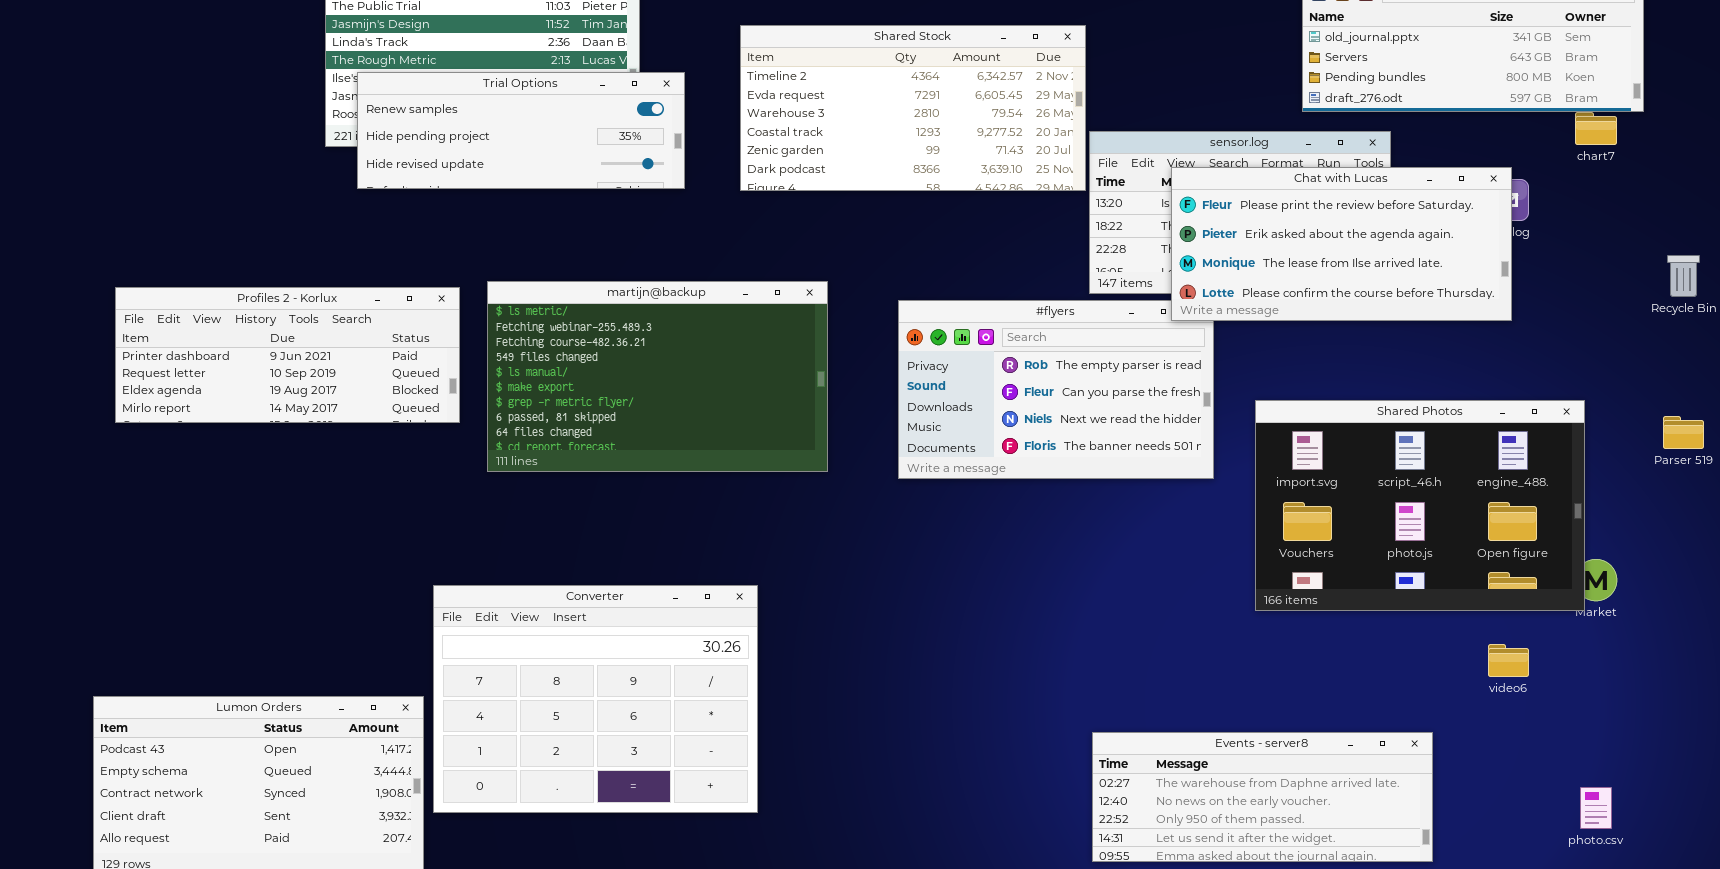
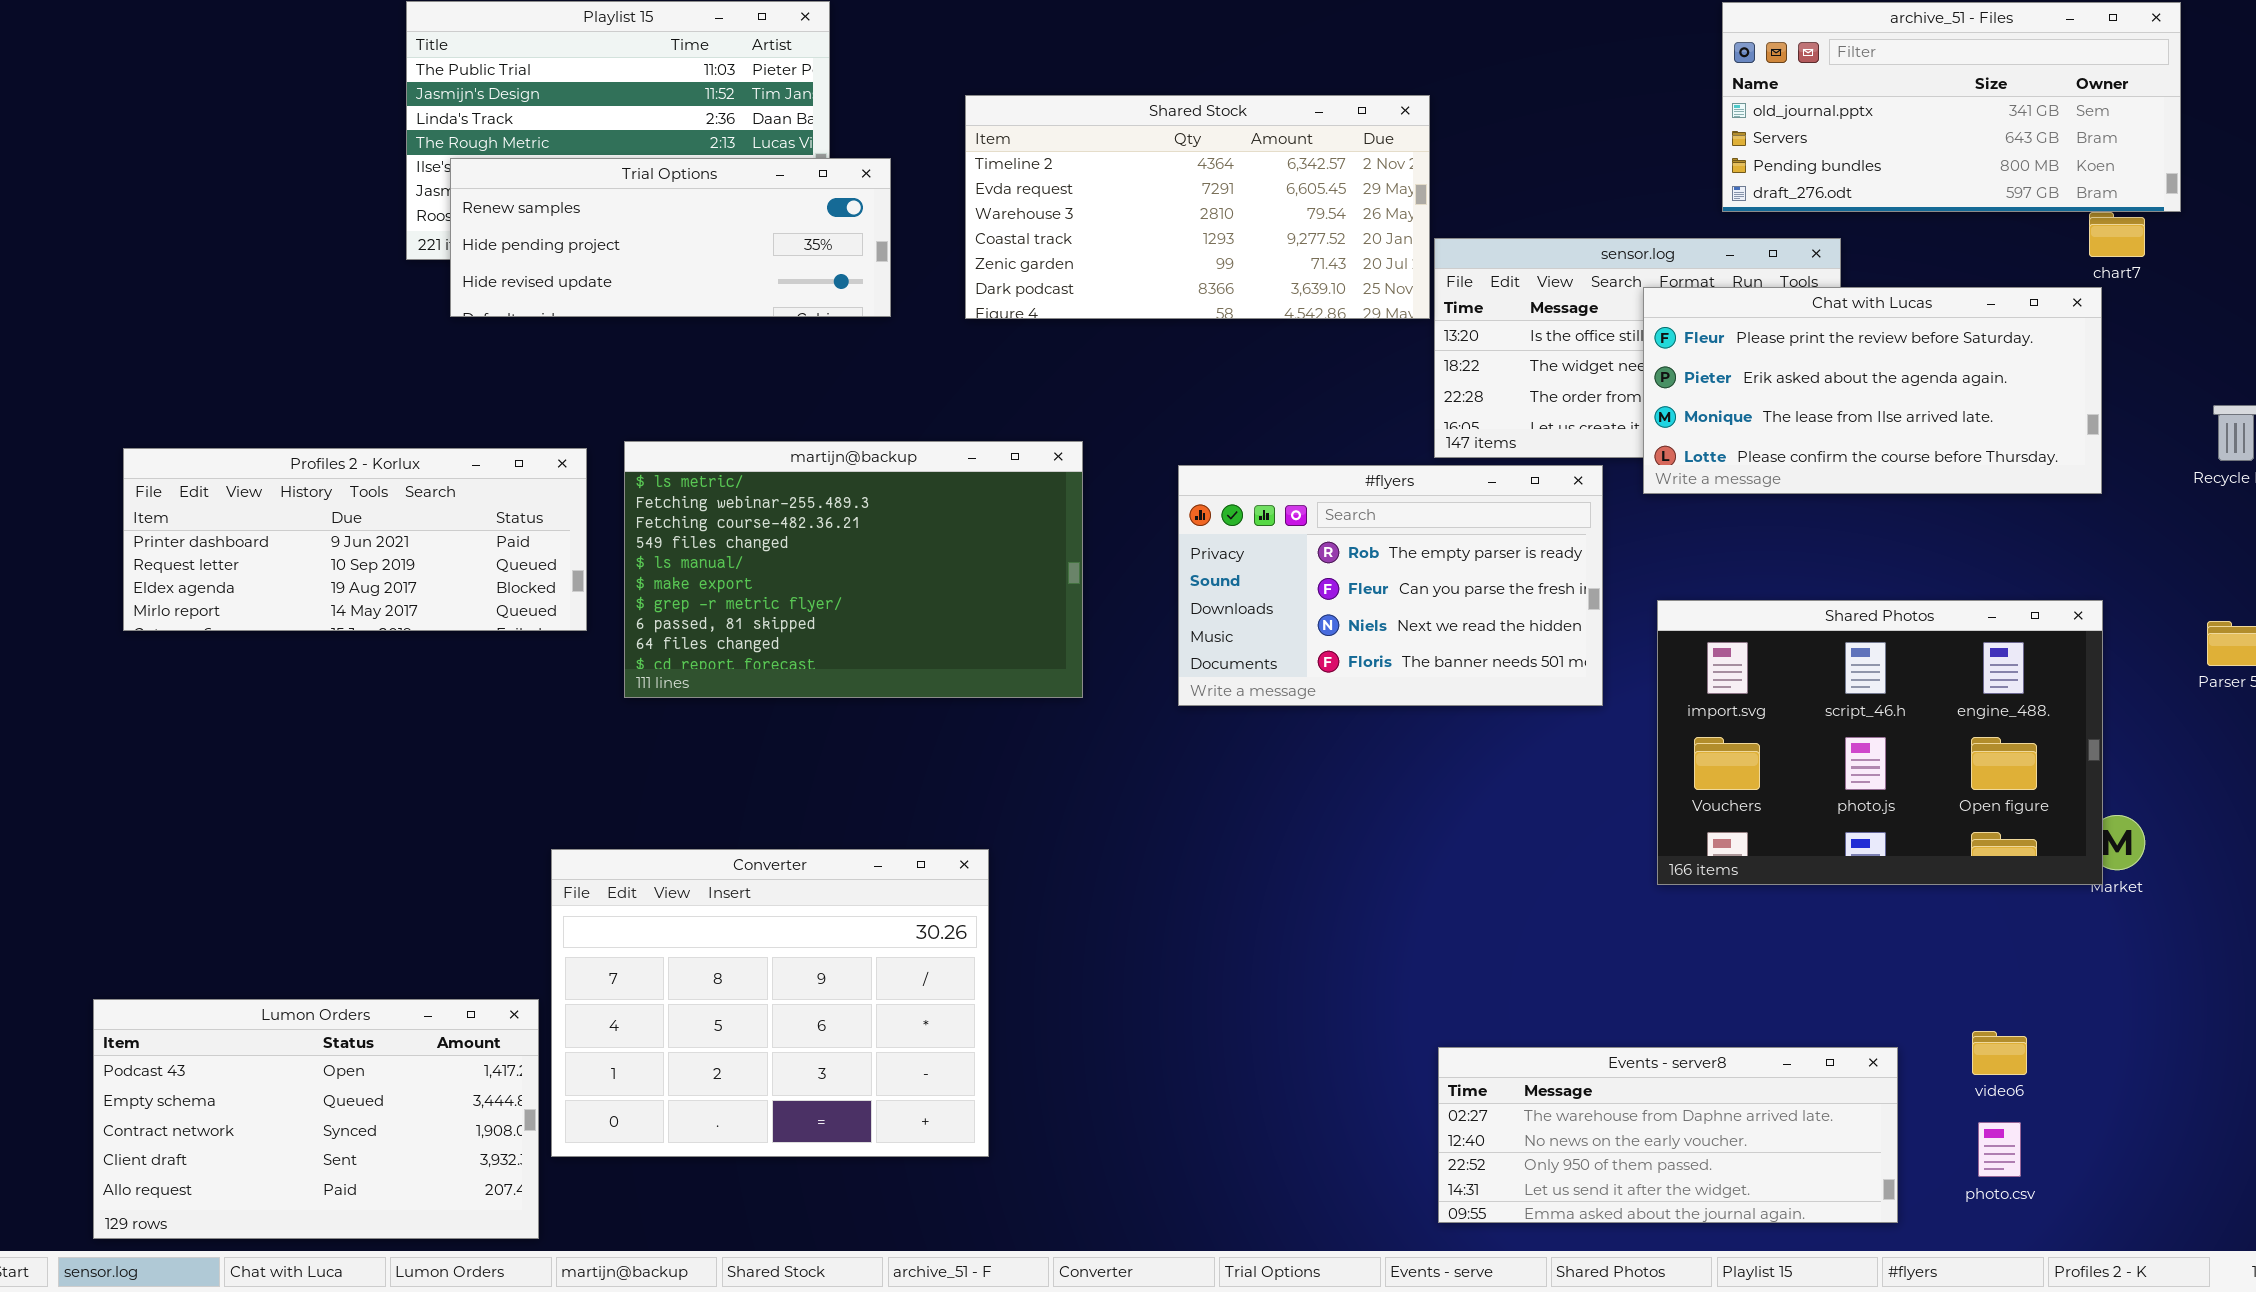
Chat with Lucas: [1171,167,1512,321] -> [1643,287,2102,494], moved
video6: [1488,644,1529,677] -> [1972,1031,2027,1075], moved
photo.csv: [1580,787,1612,829] -> [1978,1122,2021,1177], moved

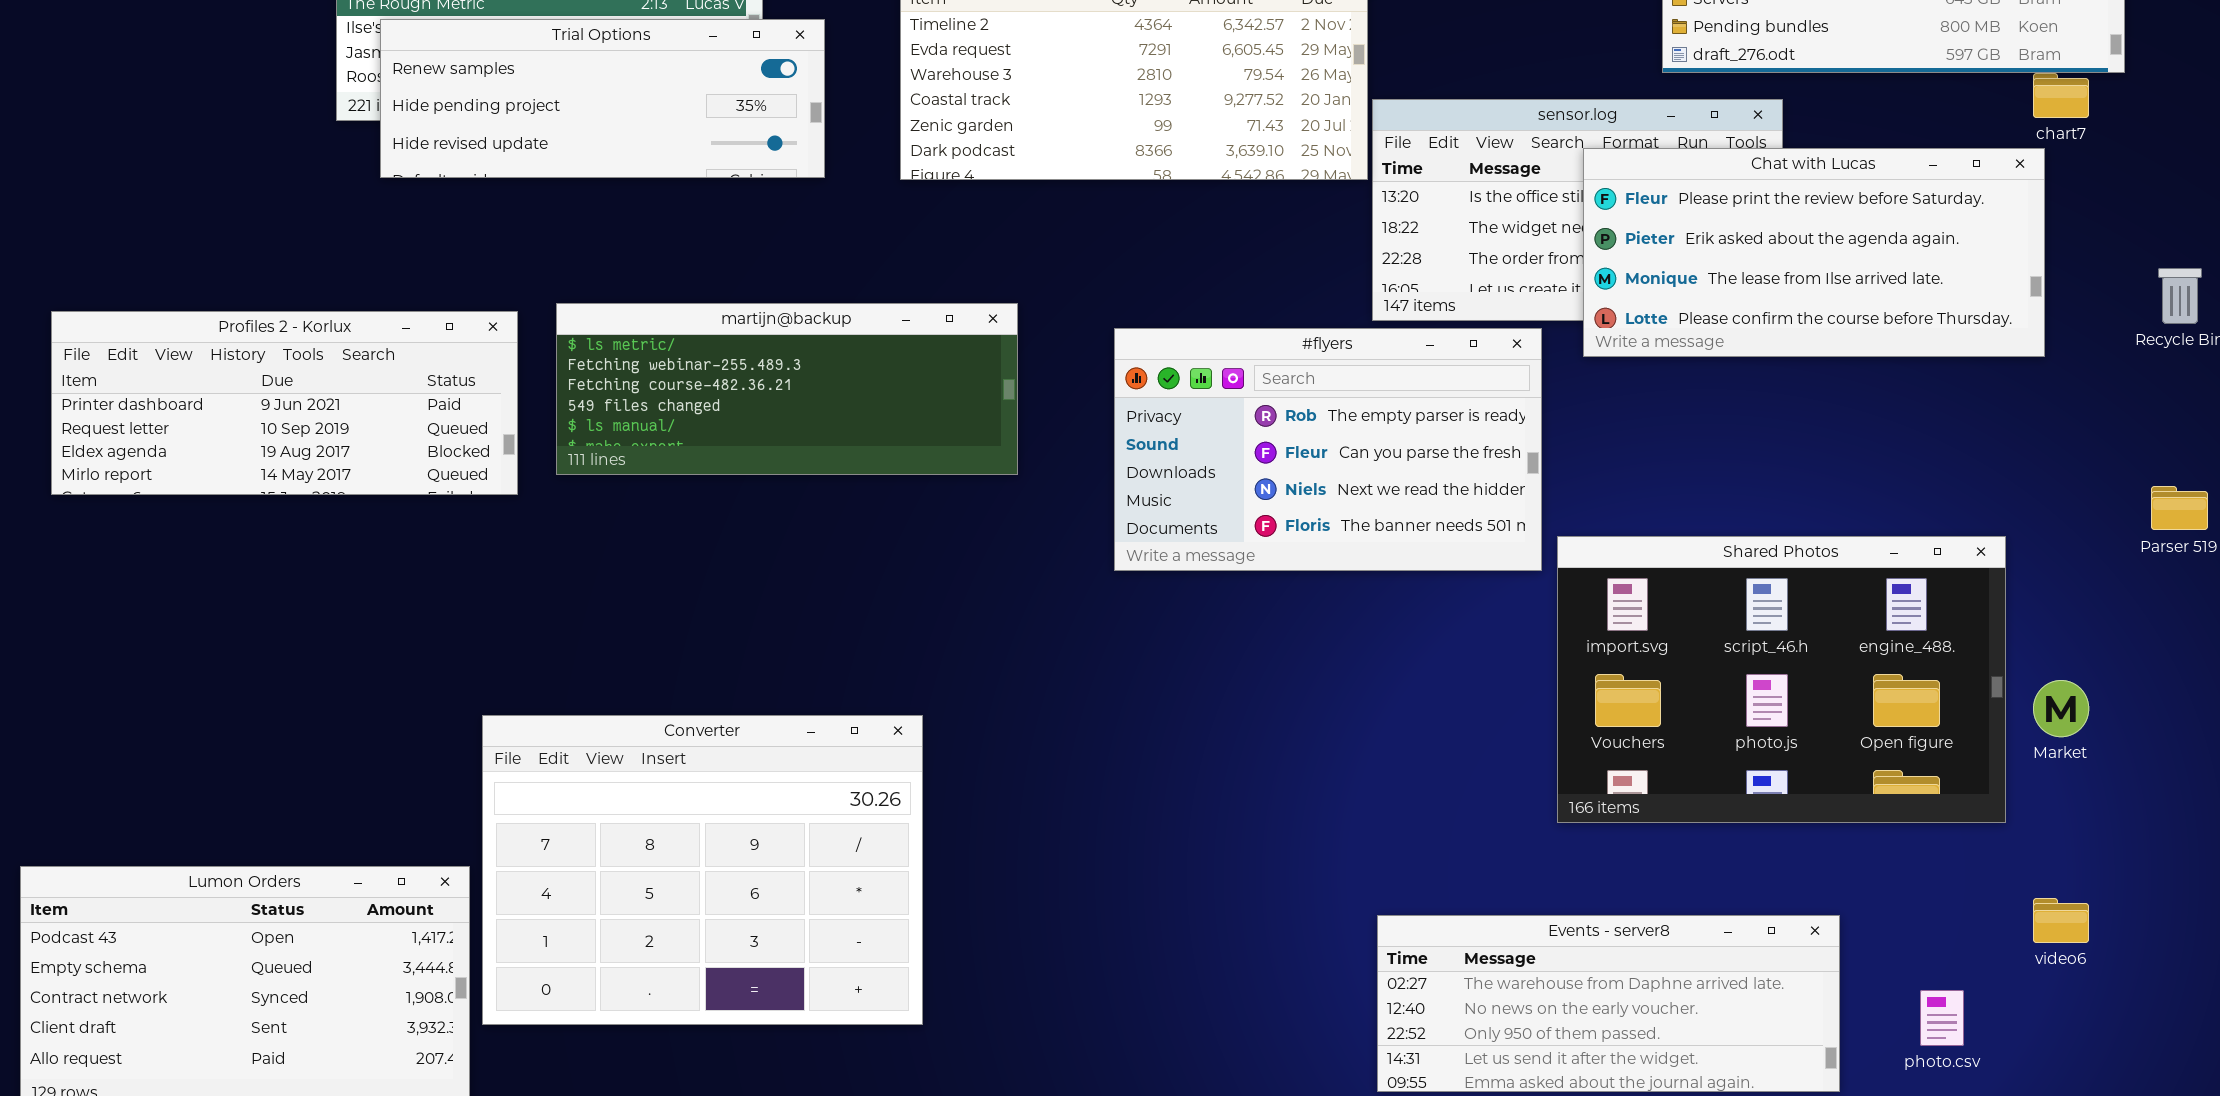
martijn@backup: [624,441,1083,698] -> [556,303,1018,475], resized
Shared Photos: [1657,600,2103,885] -> [1557,536,2006,823], moved
video6: [1972,1031,2027,1075] -> [2033,898,2089,943], moved

